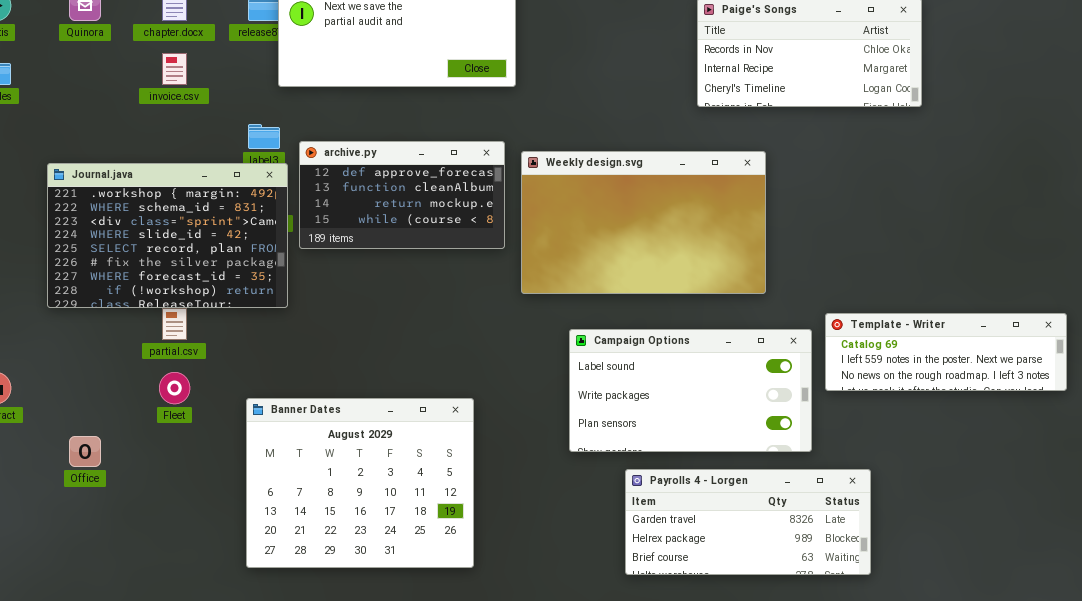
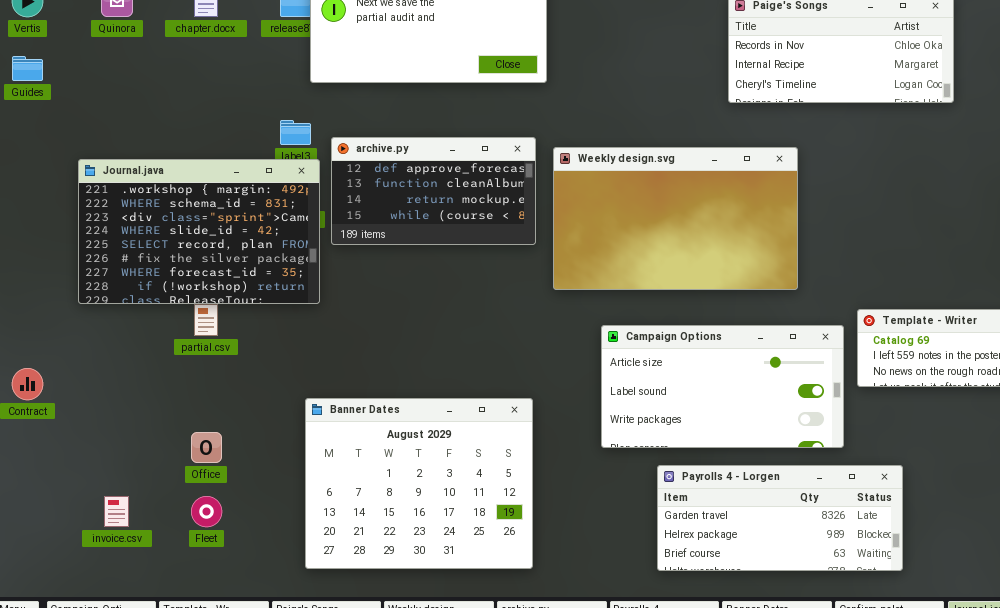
invoice.csv: [162,53,187,85] -> [104,496,129,527], moved
Campaign Options: [569,329,812,452] -> [601,325,844,448], scrolled up 1 row
Fleet: [159,372,190,404] -> [191,496,222,527], moved
Banner Dates: [246,398,474,568] -> [305,398,533,569], moved
Office: [69,436,101,467] -> [191,432,222,463], moved

